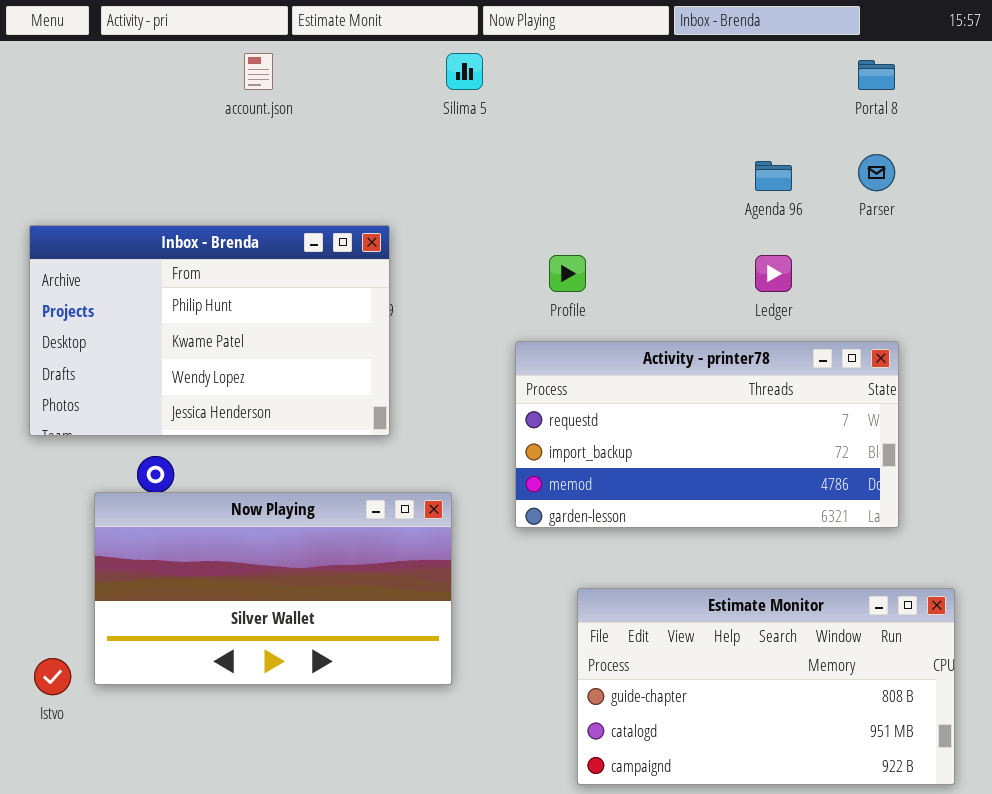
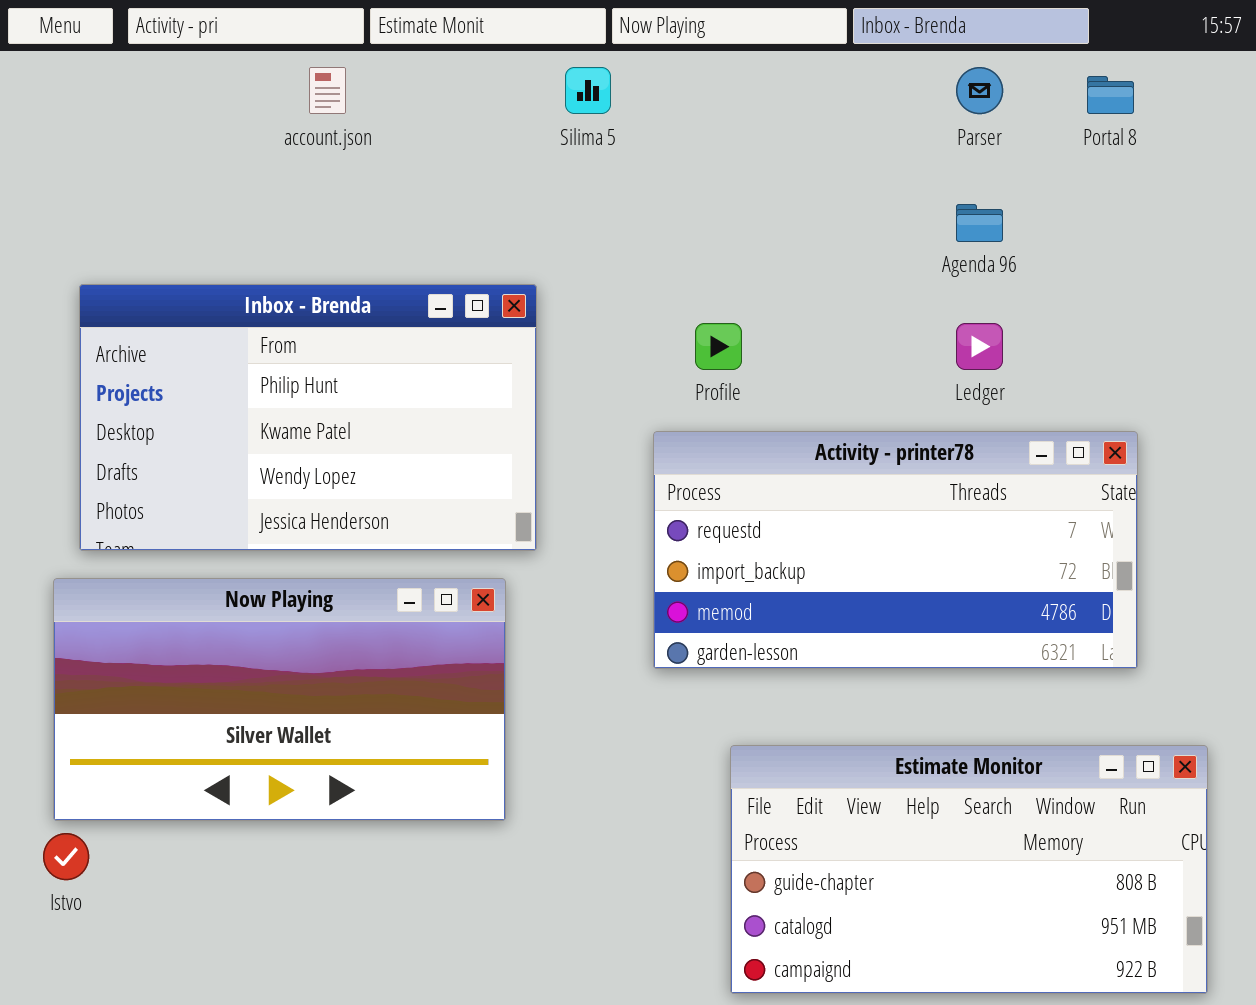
Parser: [858,154,895,191] -> [956,67,1003,114], moved
Inbox - Brenda: [29,225,390,436] -> [79,284,537,551], moved
Now Playing: [94,492,452,685] -> [53,578,506,821], moved

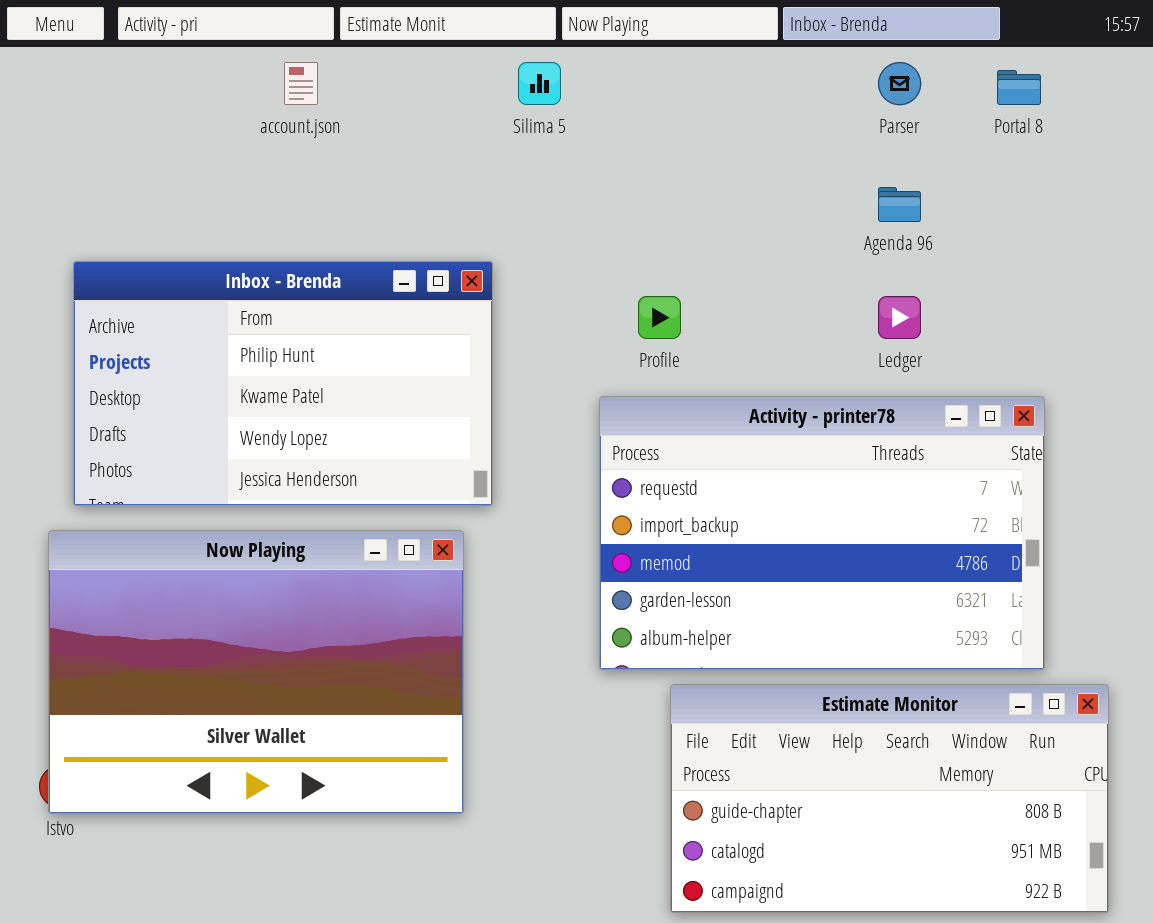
Activity - printer78: [653,431,1138,669] -> [599,396,1045,670], resized
Now Playing: [53,578,506,821] -> [48,530,464,814], resized

